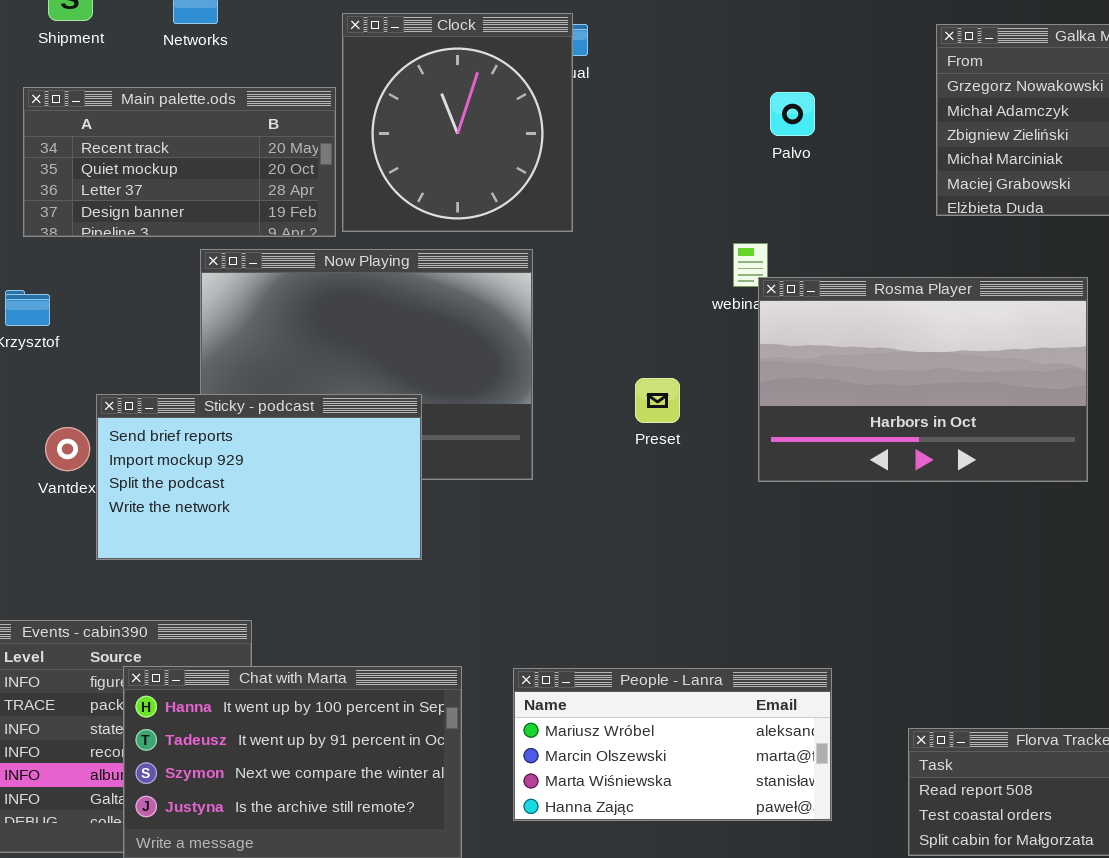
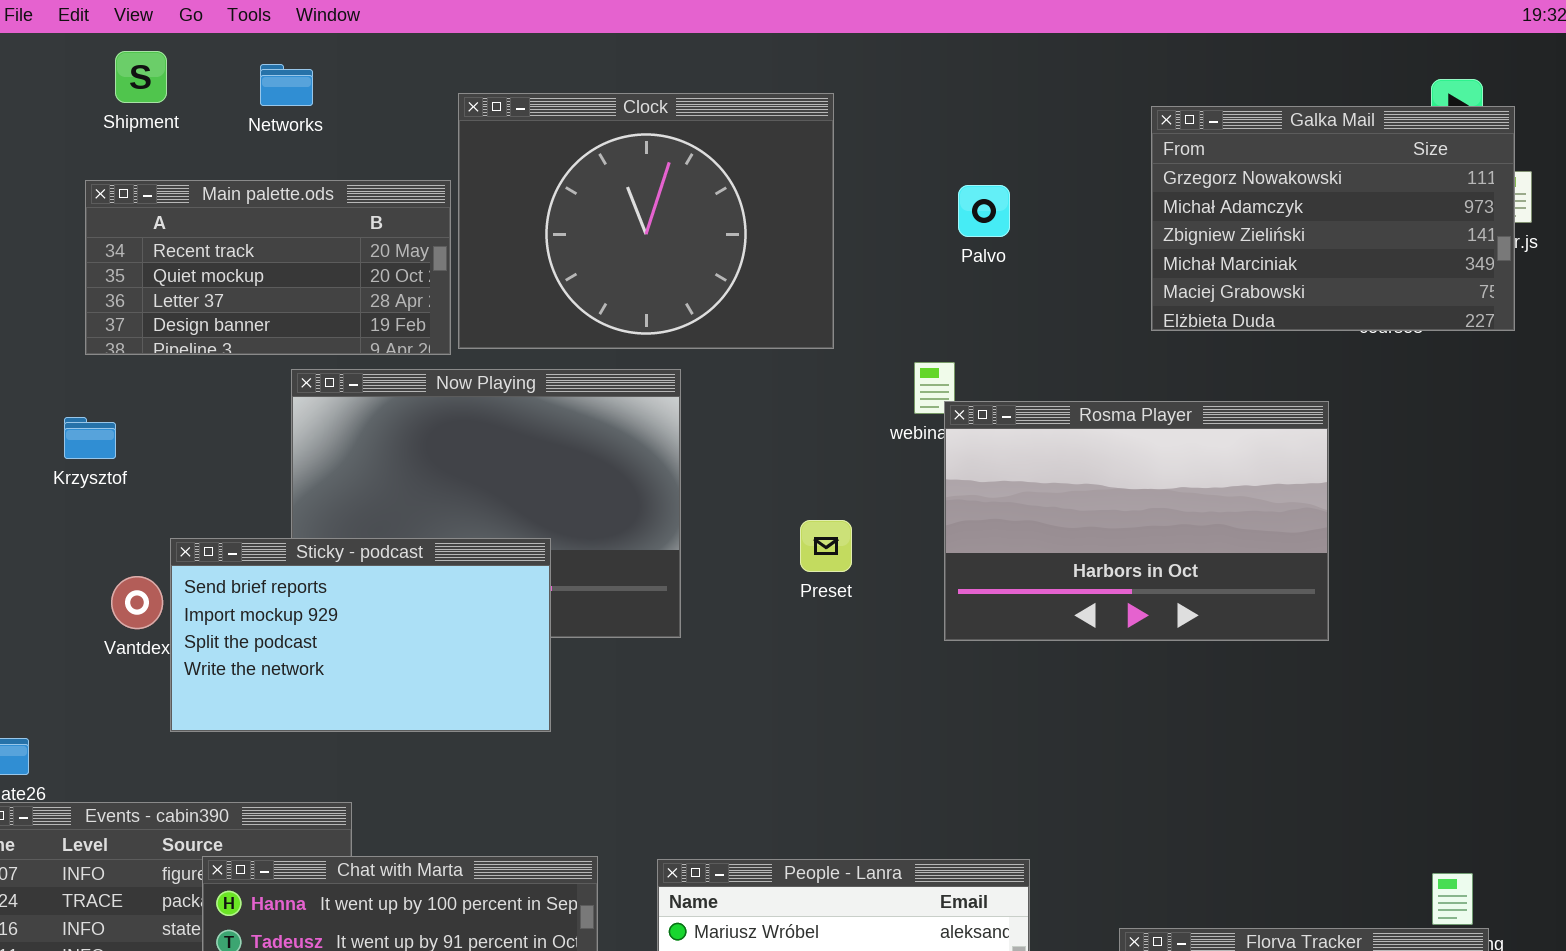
Clock: [342,13,573,232] -> [458,93,834,349], resized

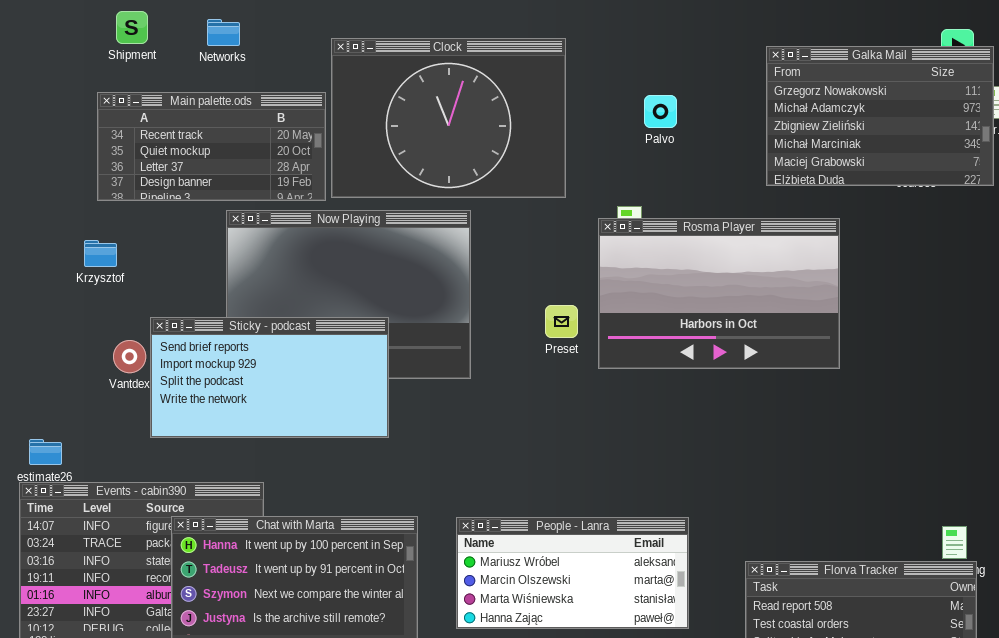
Rosma Player: [944,401,1329,641] -> [598,218,840,369], moved

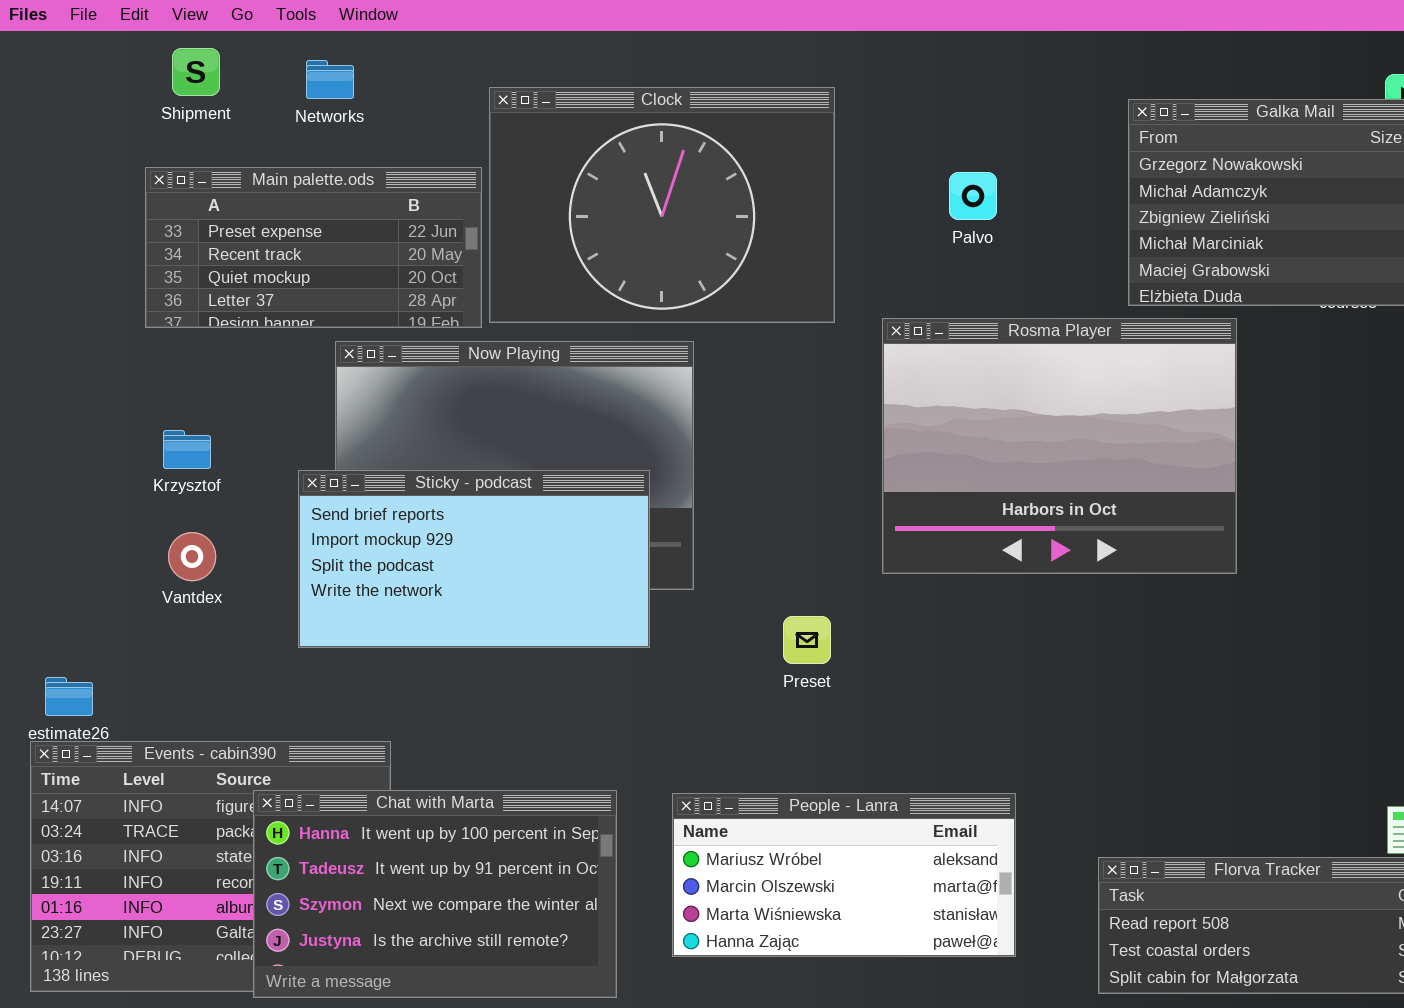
Main palette.ods: [97,92,326,201] -> [145,167,482,328], scrolled up 1 row
Rosma Player: [598,218,840,369] -> [882,318,1237,574], resized
Krzysztof: [84,240,117,267] -> [163,430,211,469], moved
Preset: [545,305,578,338] -> [783,616,831,664], moved
Sticky - podcast: [150,317,389,438] -> [298,470,650,648], moved

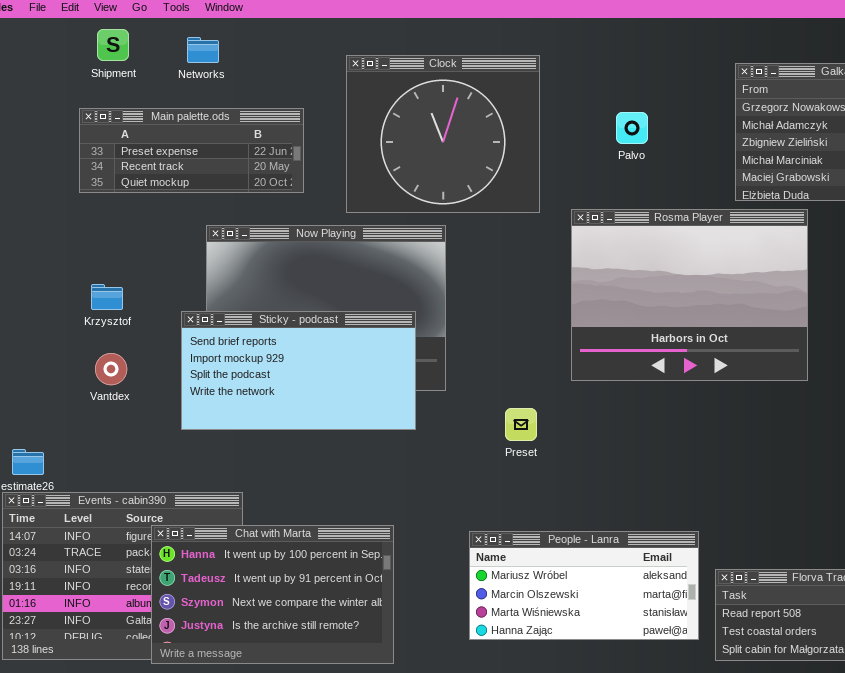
Clock: [489,87,835,323] -> [346,55,540,213], resized
Main palette.ods: [145,167,482,328] -> [79,108,304,193], resized
People - Lanra: [672,793,1016,957] -> [469,531,699,640], moved

